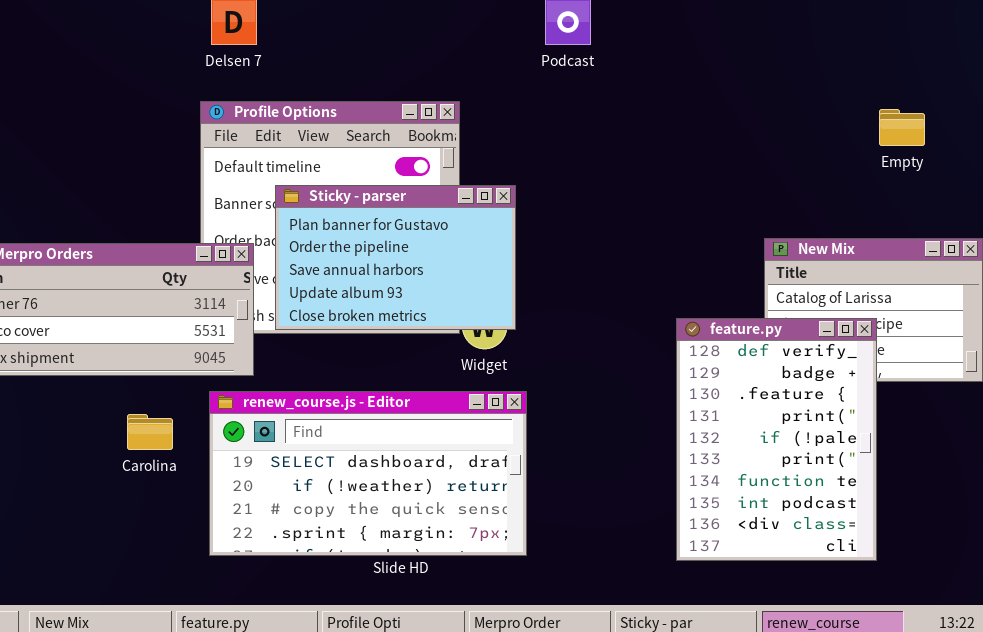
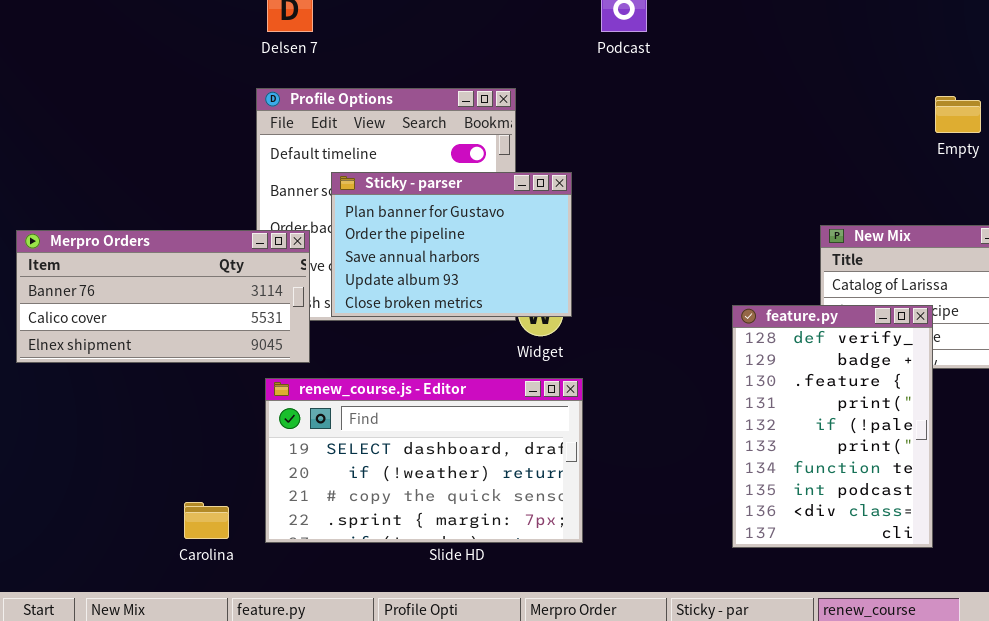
Carolina: [127,414,173,450] -> [184,502,229,539], moved

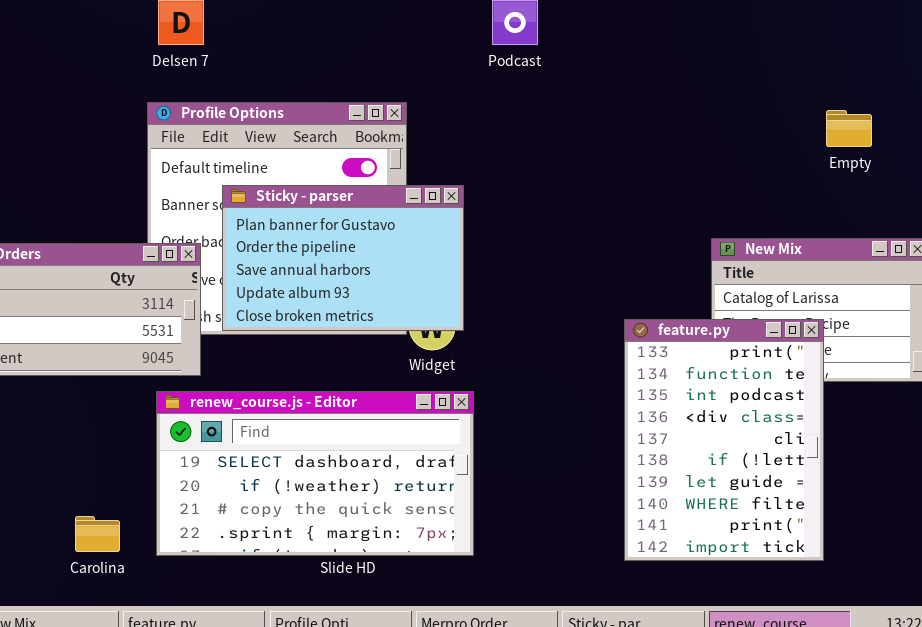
feature.py: [732,305,933,548] -> [624,319,824,561], scrolled down 5 rows

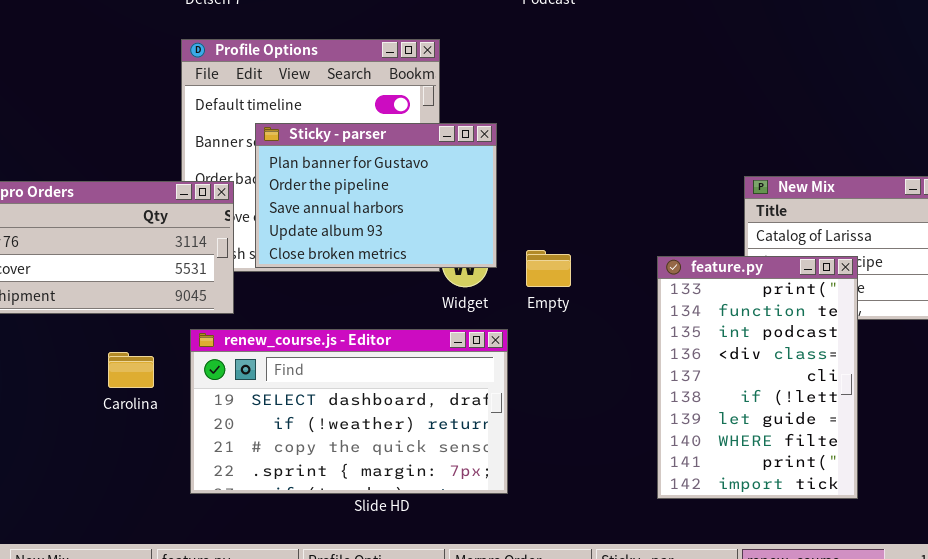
Empty: [826,110,872,147] -> [526,250,571,287], moved
Carolina: [75,516,120,552] -> [108,352,154,388], moved

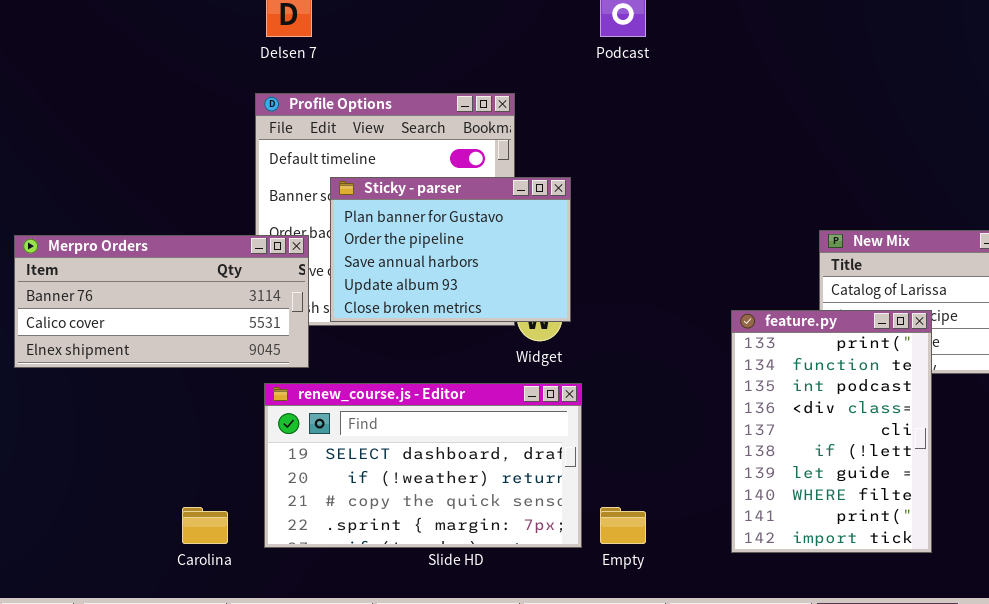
Empty: [526,250,571,287] -> [600,507,646,544], moved
Carolina: [108,352,154,388] -> [182,507,228,544], moved

